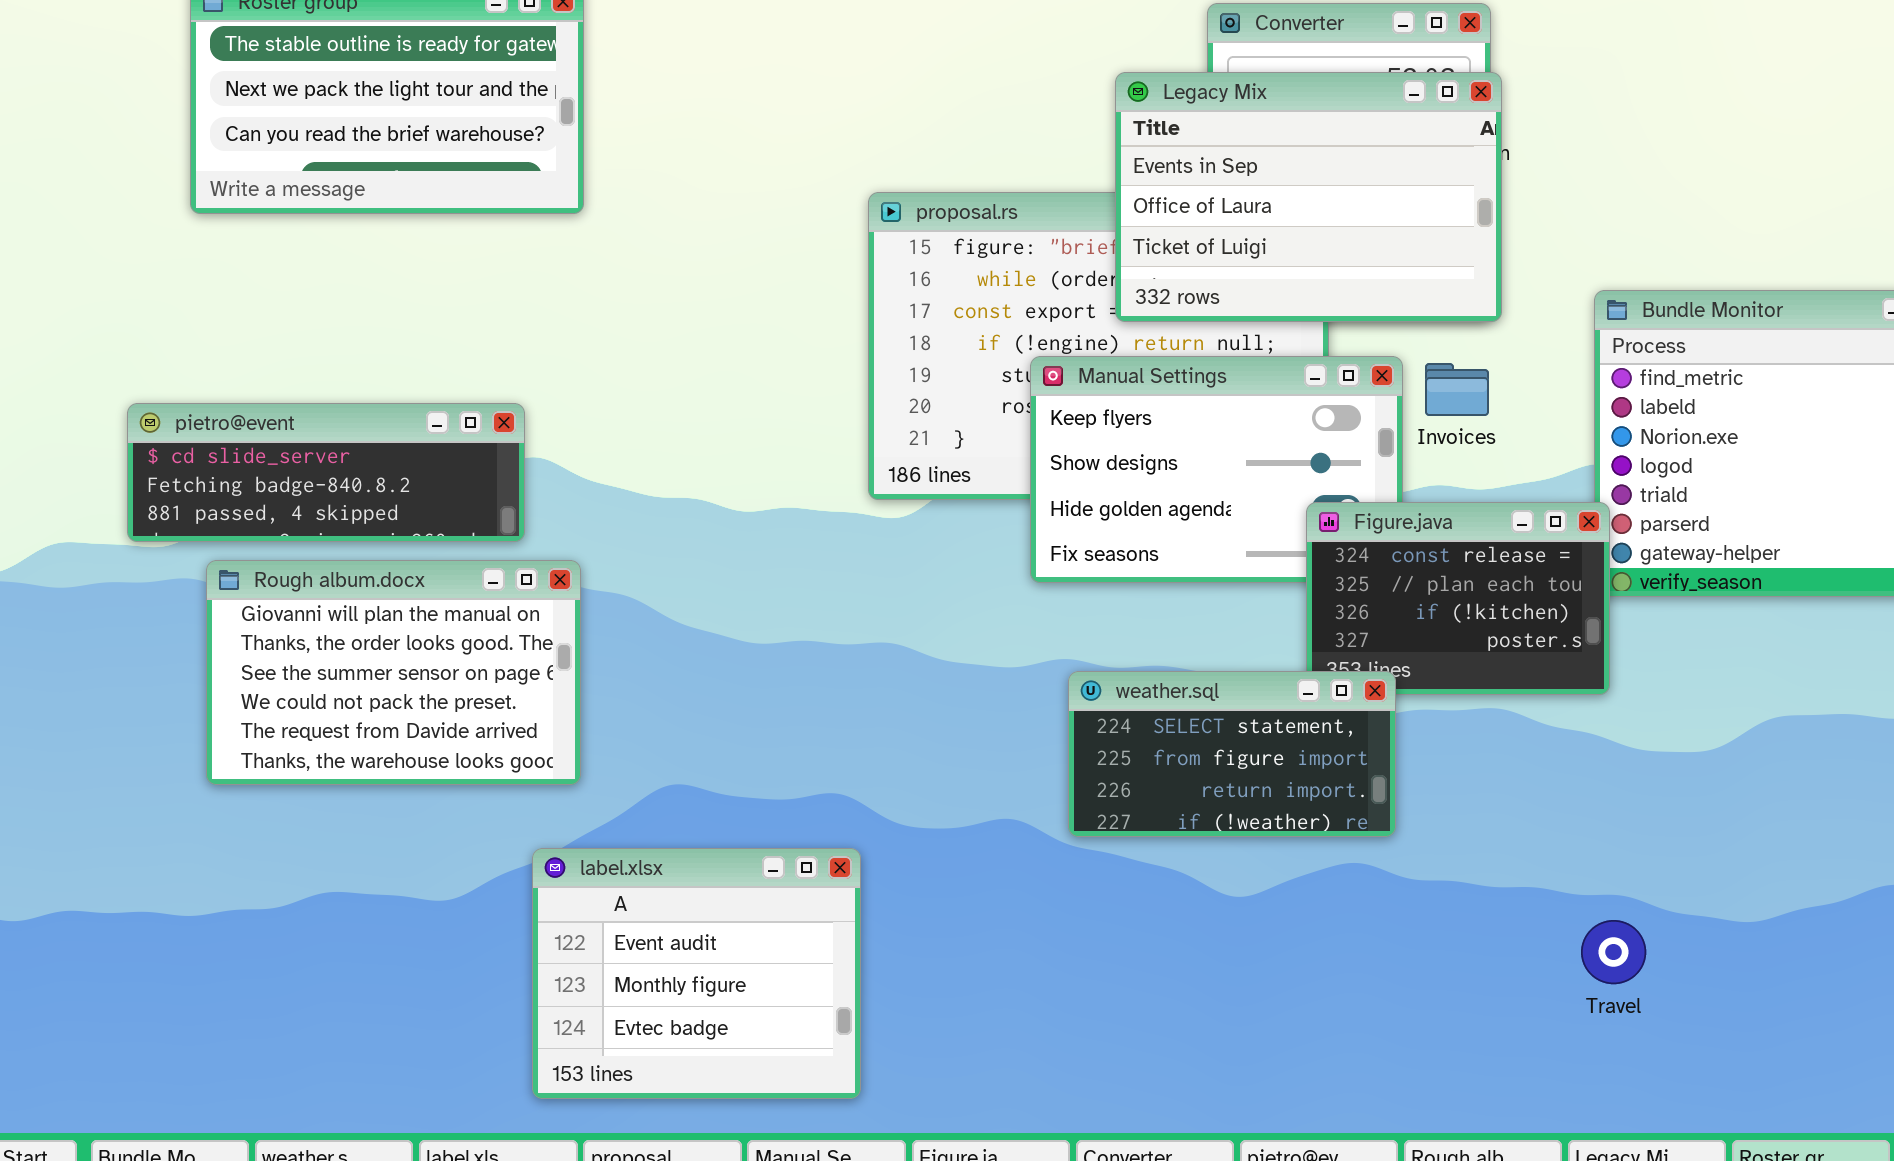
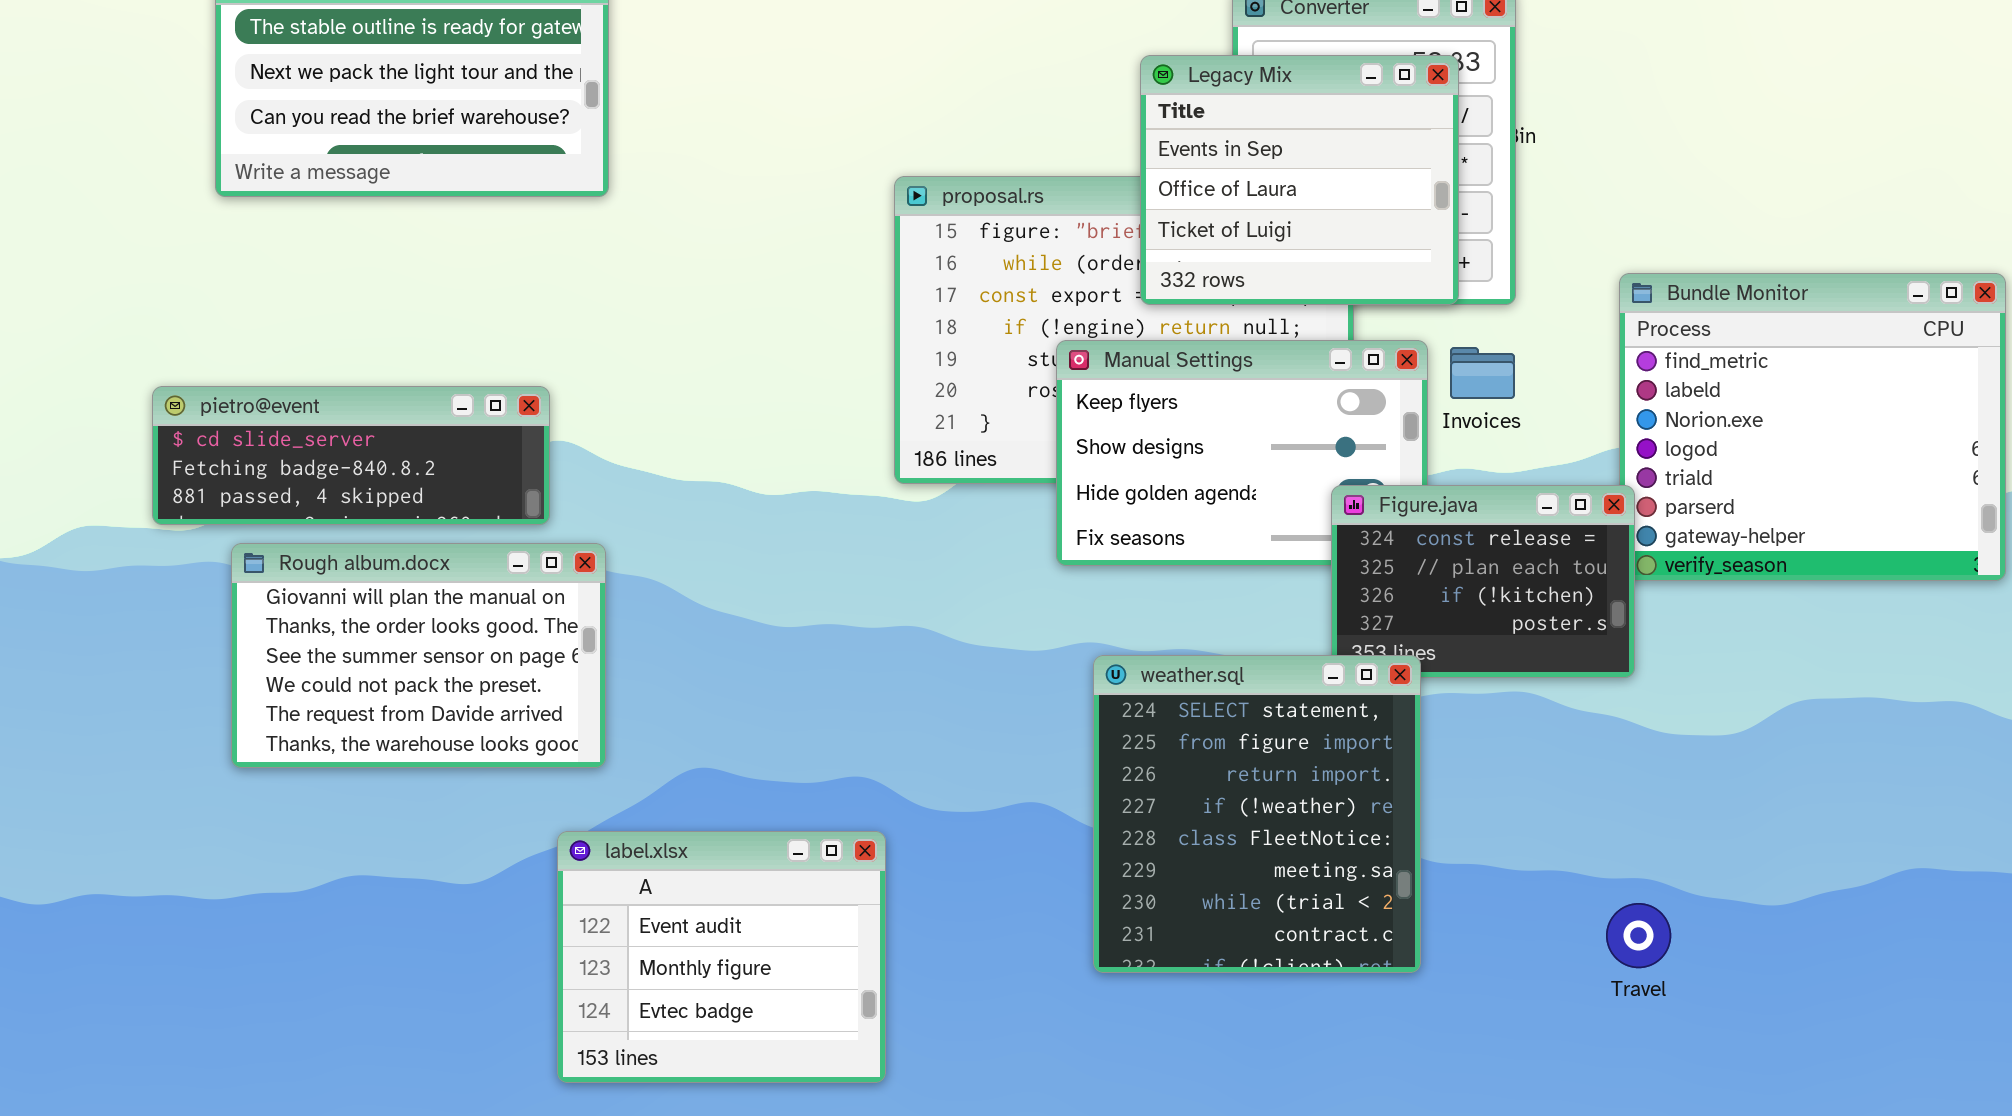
Legacy Mix: [1115,72,1502,322] -> [1140,55,1459,305], resized
weather.sql: [1068,671,1396,837] -> [1093,655,1421,973], resized

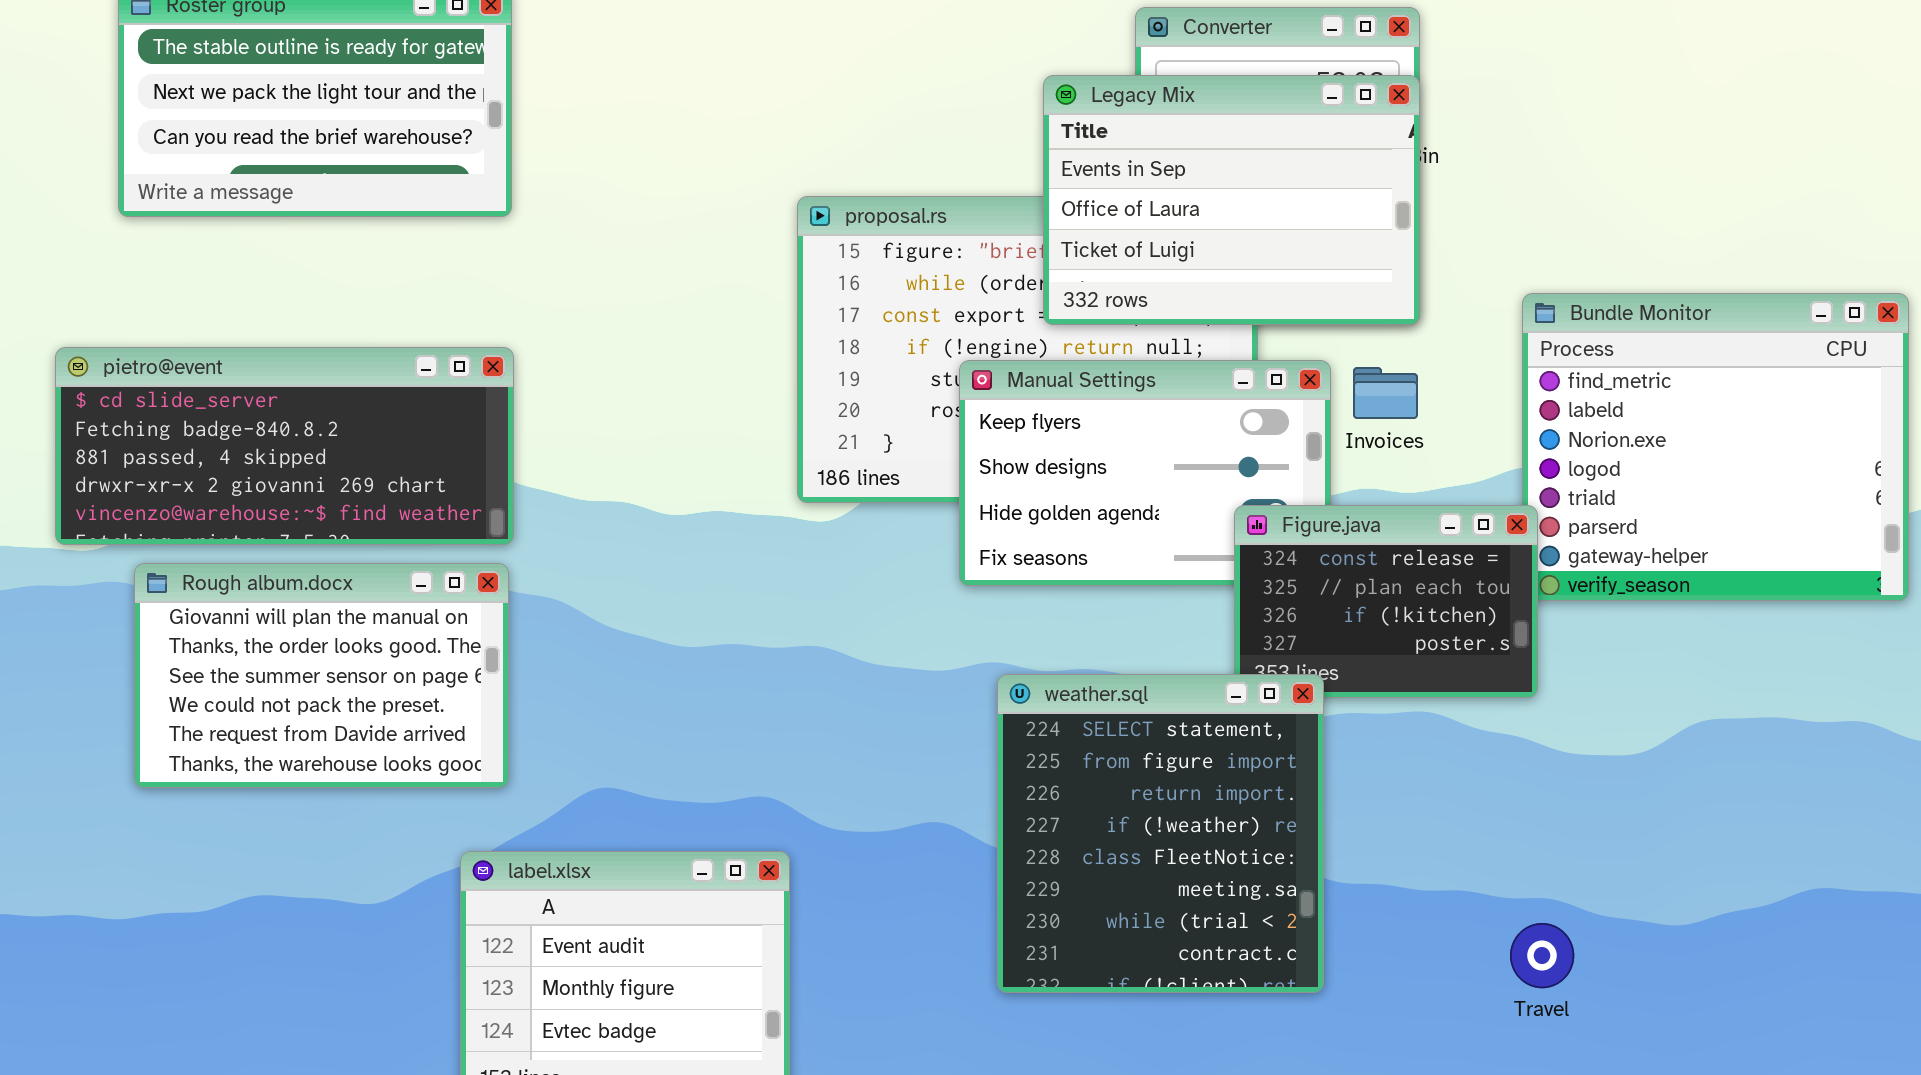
Legacy Mix: [1140,55,1459,305] -> [1043,75,1420,325], resized
pietro@event: [152,386,550,525] -> [55,347,514,545], resized

